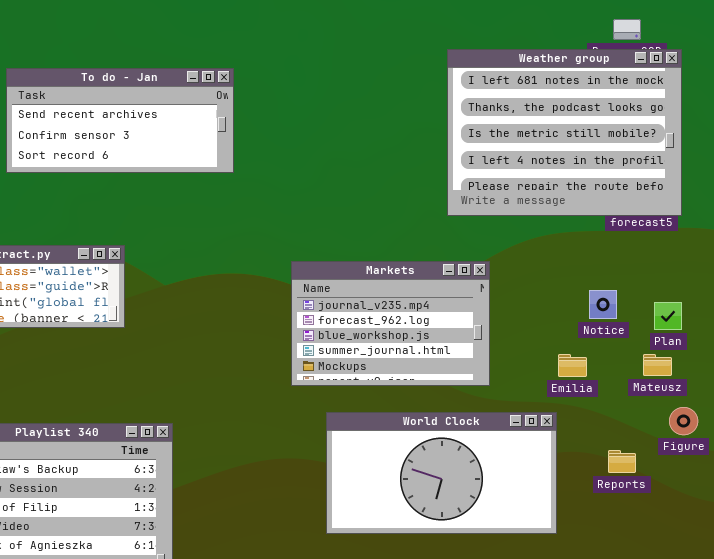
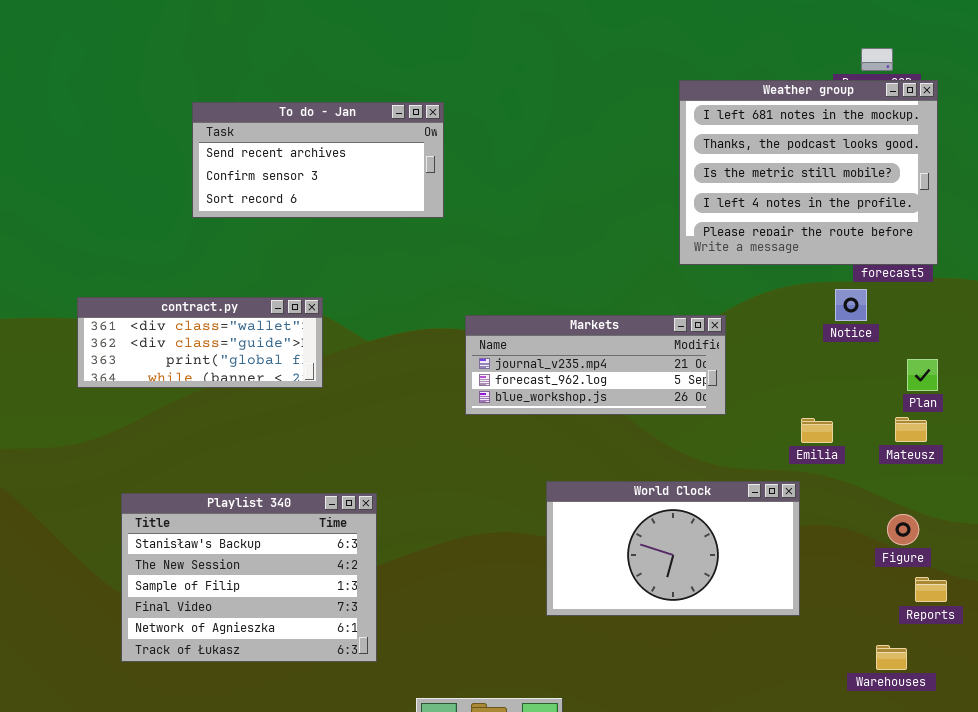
Markets: [291,261,490,386] -> [465,315,726,415], resized
Notice: [589,290,617,319] -> [835,289,867,321], moved
Figure: [669,407,698,435] -> [887,514,919,545], moved
Reports: [608,450,636,473] -> [915,577,947,602], moved

